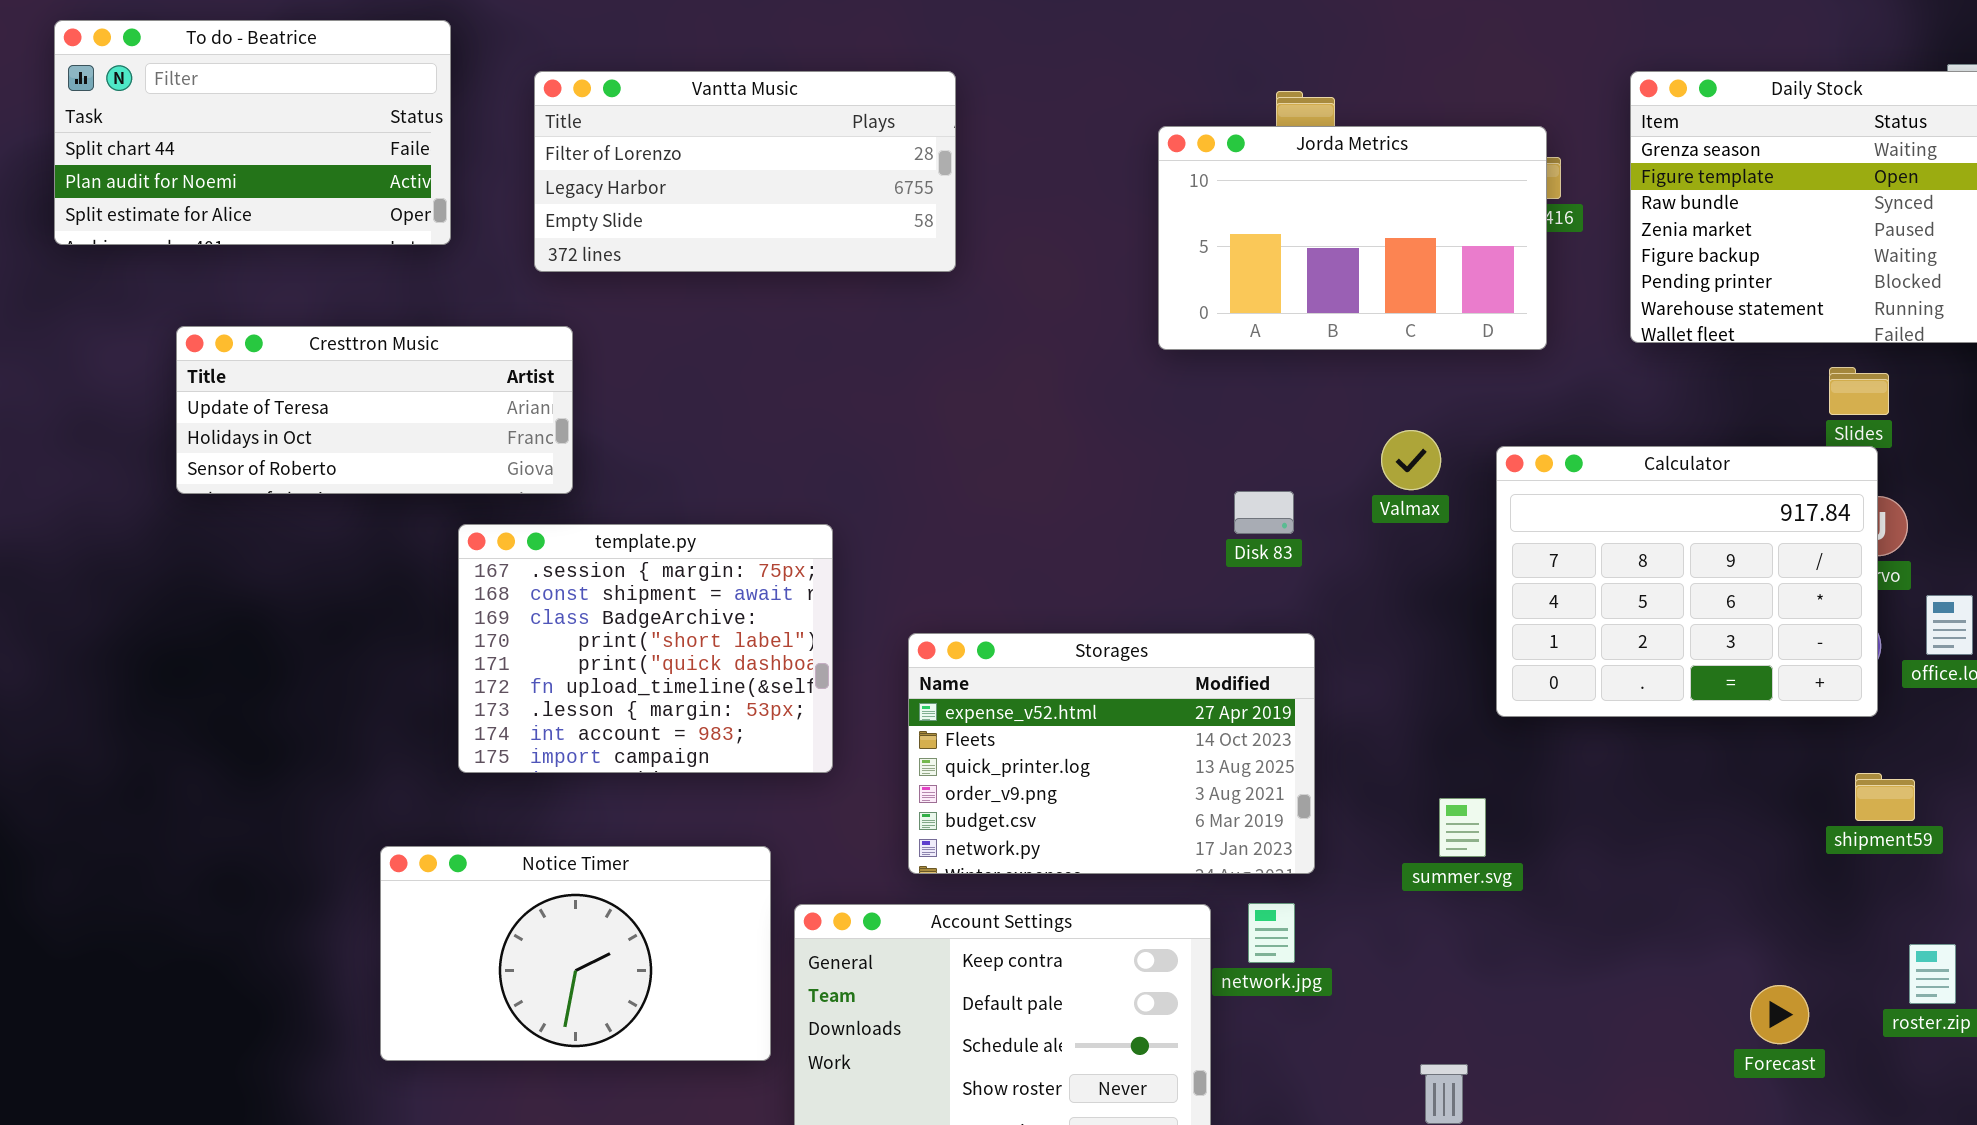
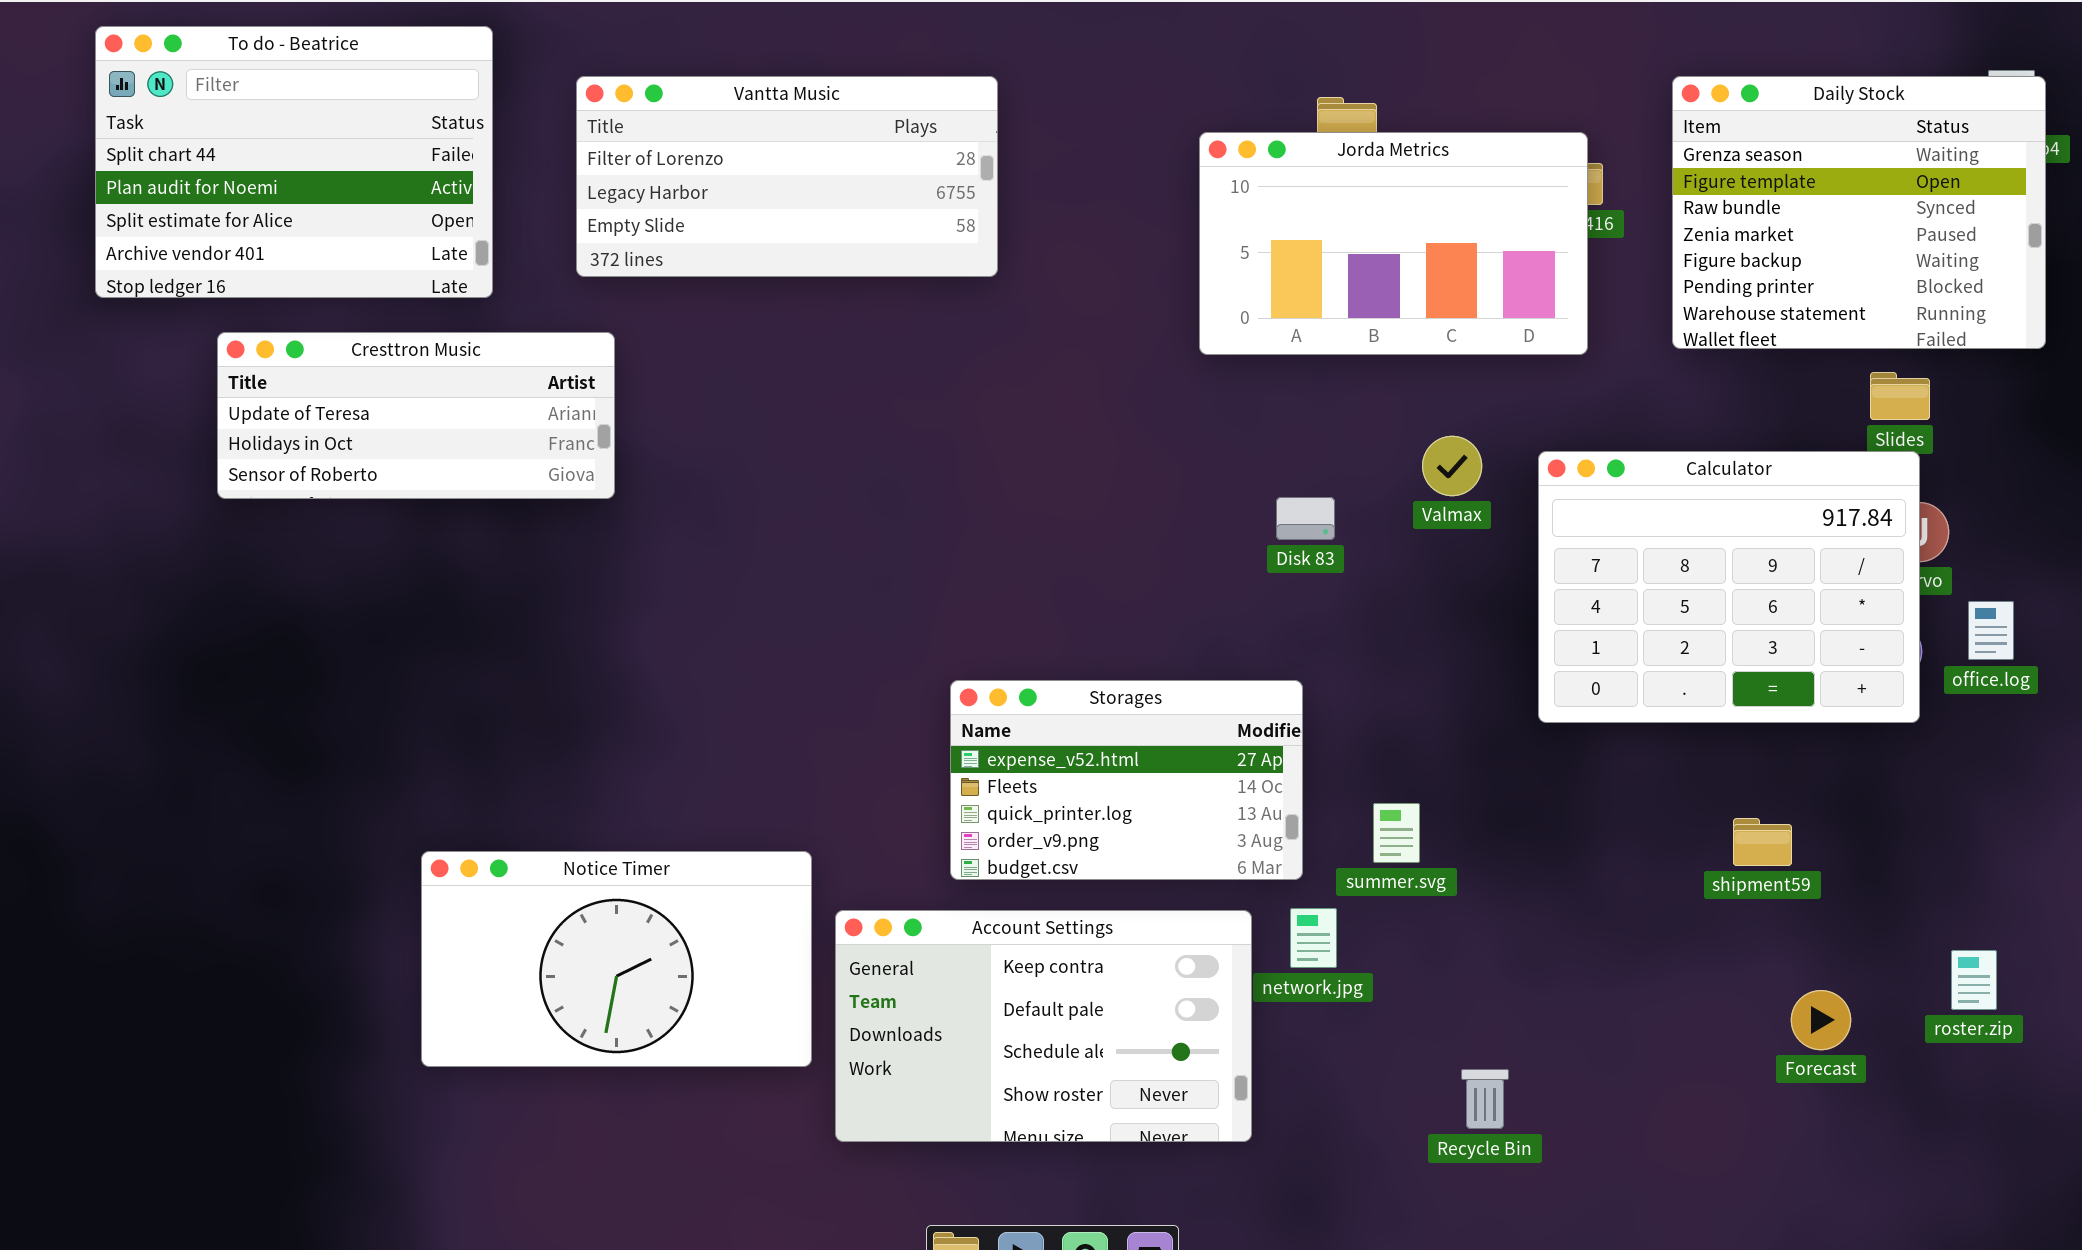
To do - Beatrice: [54,20,451,245] -> [95,26,493,298], resized
template.py: [458,524,833,773] -> none, closed
Storages: [908,633,1315,874] -> [950,680,1303,880], resized
shipment59: [1855,773,1915,821] -> [1733,818,1792,866], moved
summer.svg: [1439,798,1486,857] -> [1373,803,1420,863], moved

